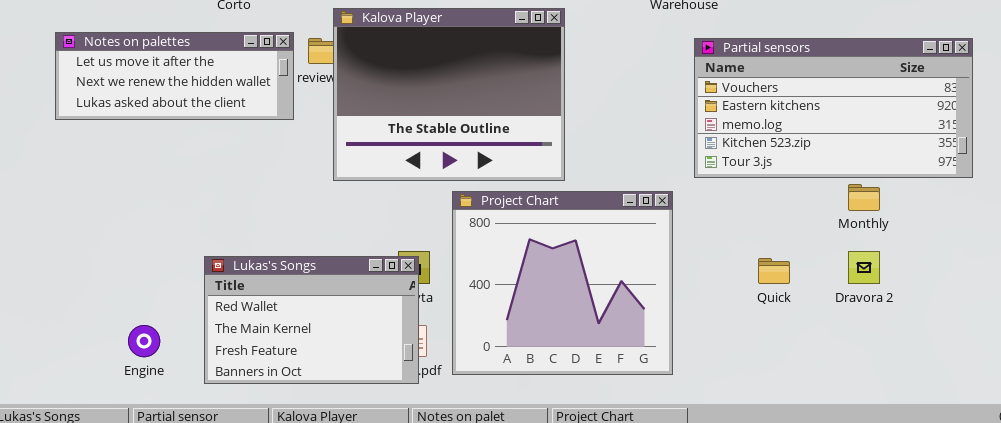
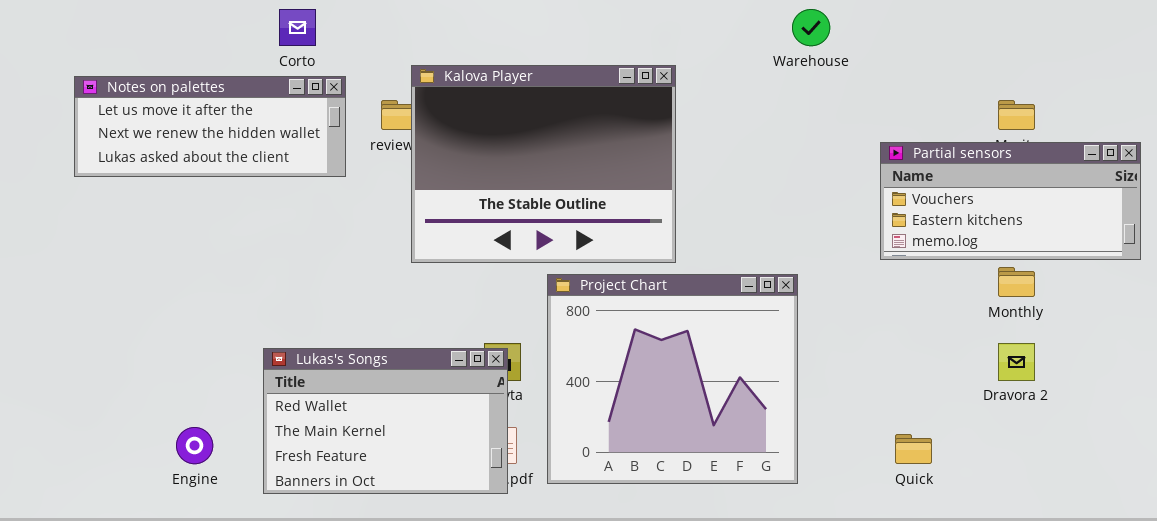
Notes on palettes: [55,32,294,120] -> [74,76,346,177], moved
Partial sensors: [694,38,973,178] -> [880,142,1141,260], resized
Quick: [758,258,790,284] -> [895,434,932,464], moved

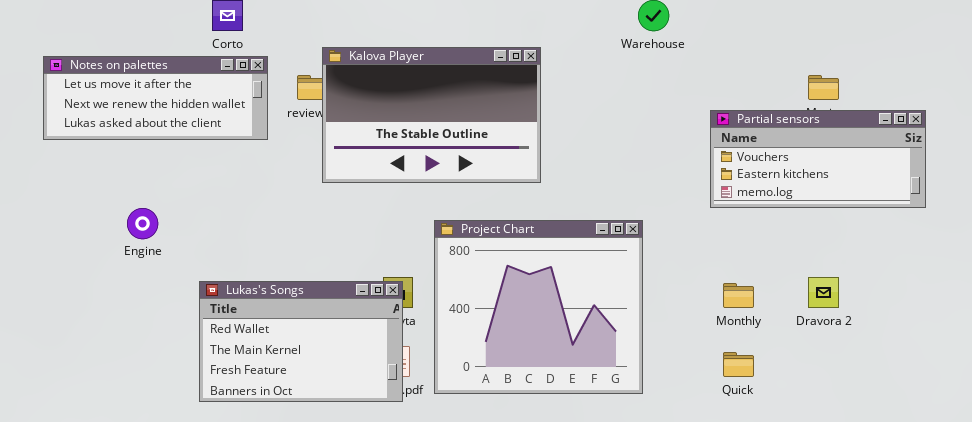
Kalova Player: [411,65,676,263] -> [322,47,541,183], resized
Monthly: [998,267,1035,297] -> [723,283,754,308], moved
Engine: [176,427,213,464] -> [127,208,158,239], moved

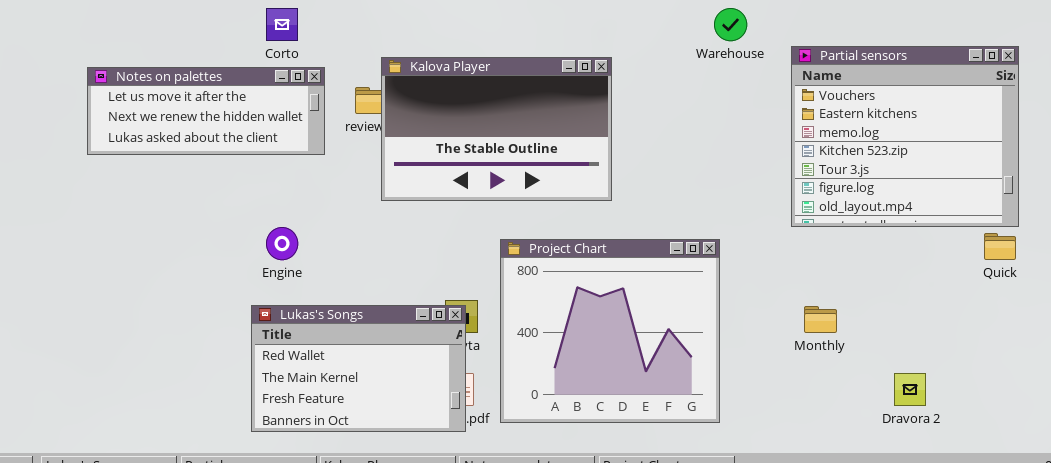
Partial sensors: [710,110,926,208] -> [791,46,1019,227], resized
Engine: [127,208,158,239] -> [266,227,298,260], moved
Dravora 2: [808,277,839,308] -> [894,373,926,406], moved
Quick: [723,352,754,377] -> [984,233,1016,260], moved

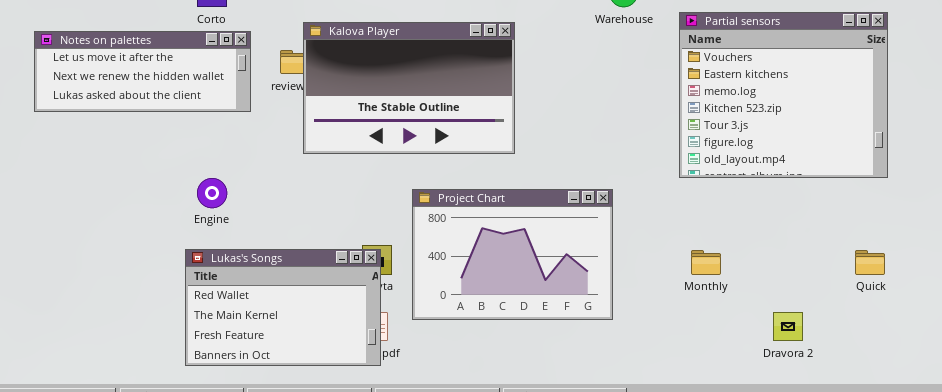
Quick: [984,233,1016,260] -> [855,250,885,275], moved
Project Chart: [500,239,720,423] -> [412,189,613,320], resized

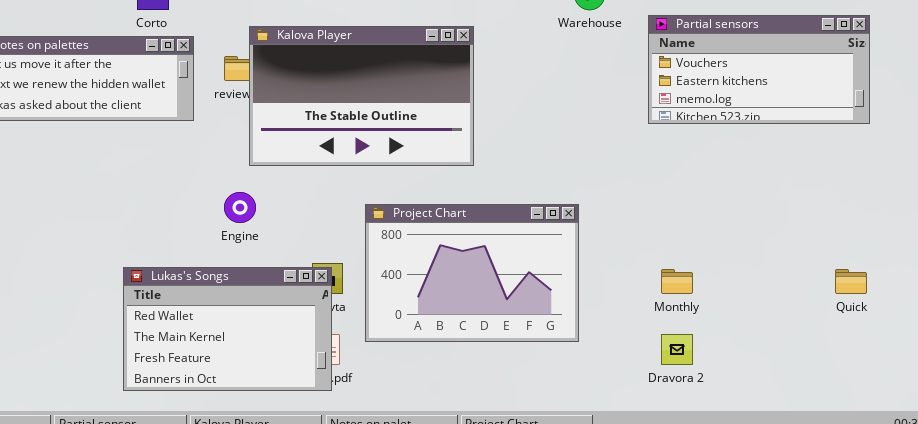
Partial sensors: [679,12,888,178] -> [648,15,870,124], resized
Engine: [197,178,227,208] -> [224,192,256,223], moved
Dravora 2: [773,312,803,341] -> [661,334,693,365], moved

